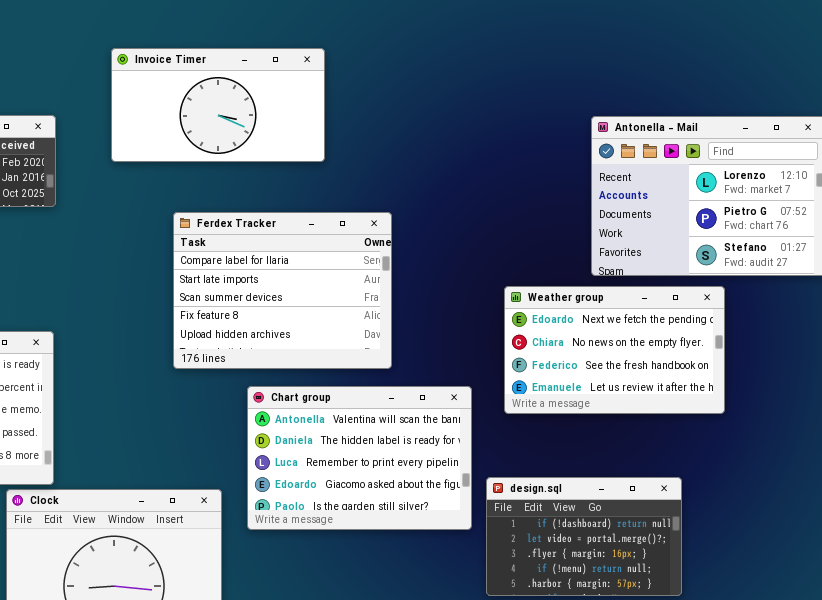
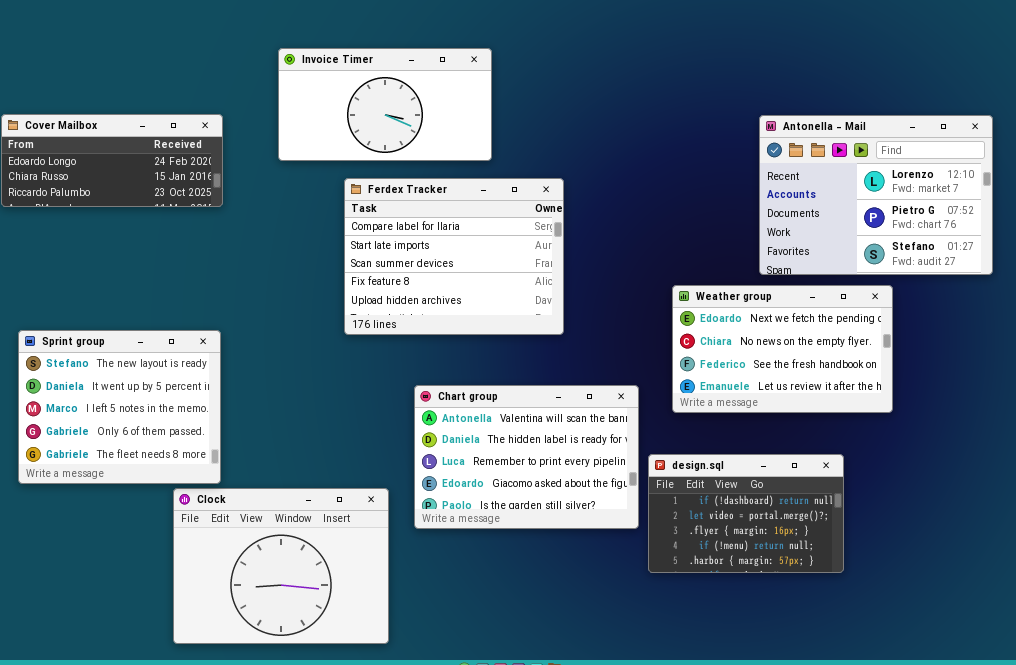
Ferdex Tracker: [173,212,392,369] -> [344,178,564,335], moved
design.sql: [486,477,682,596] -> [648,454,844,573], moved

